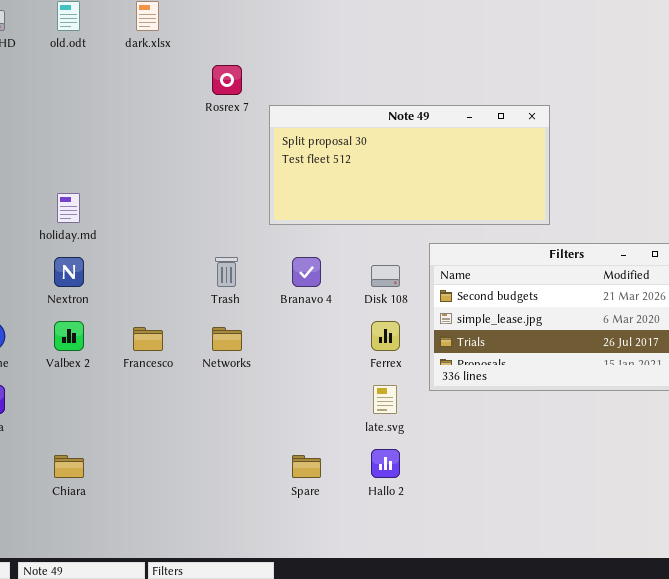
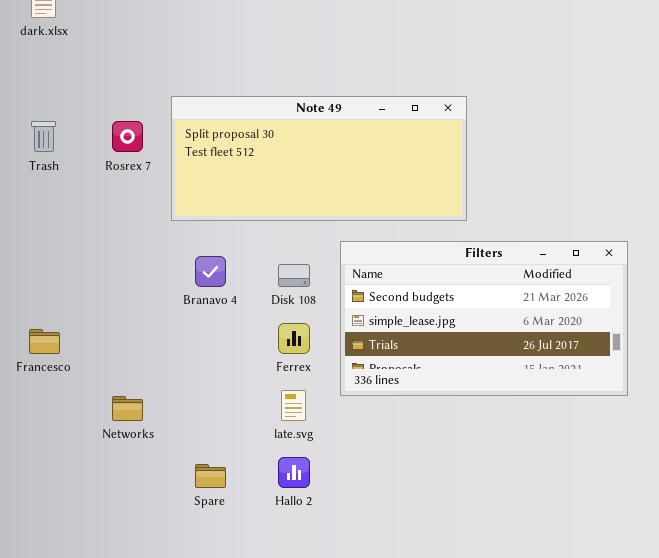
Rosrex 7: [212,65,242,95] -> [112,121,143,152], moved
Trash: [215,257,238,287] -> [31,121,56,152], moved
Networks: [212,327,242,351] -> [112,396,143,421], moved

